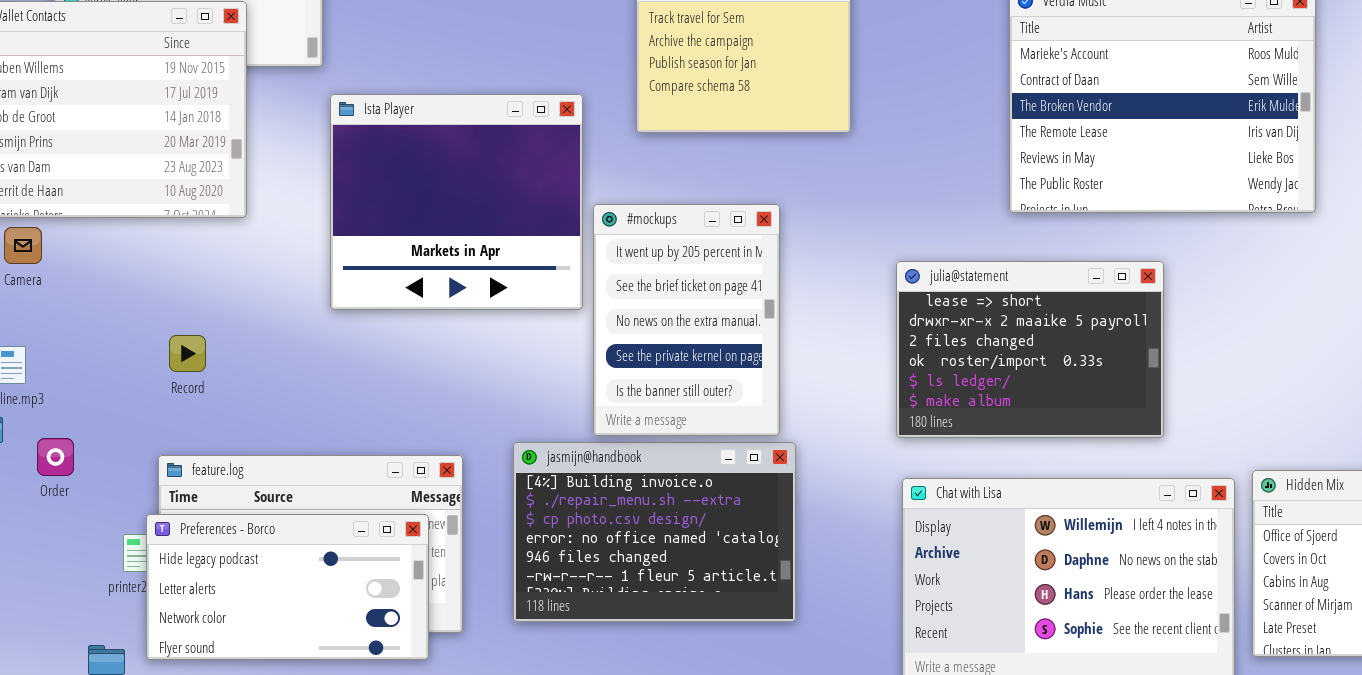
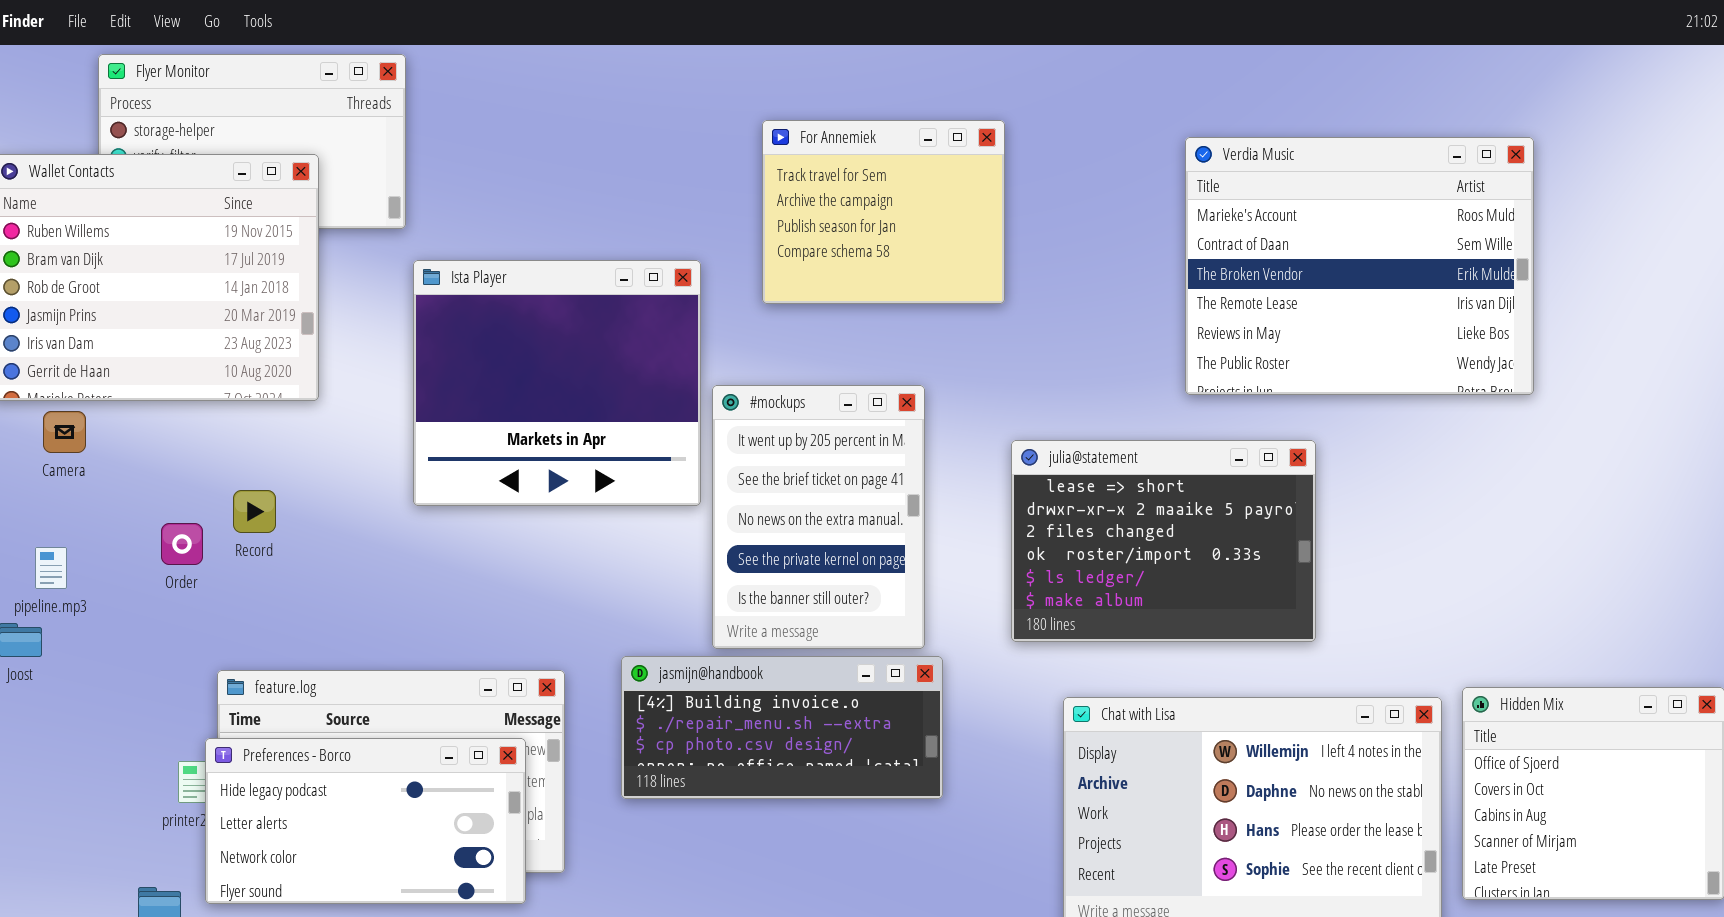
julia@statement: [896,261,1164,438] -> [1011,440,1316,642], moved
Record: [169,335,206,372] -> [233,490,276,533], moved
Order: [37,438,74,476] -> [161,523,203,565], moved
jasmijn@handbook: [513,442,796,622] -> [621,656,943,799], resized

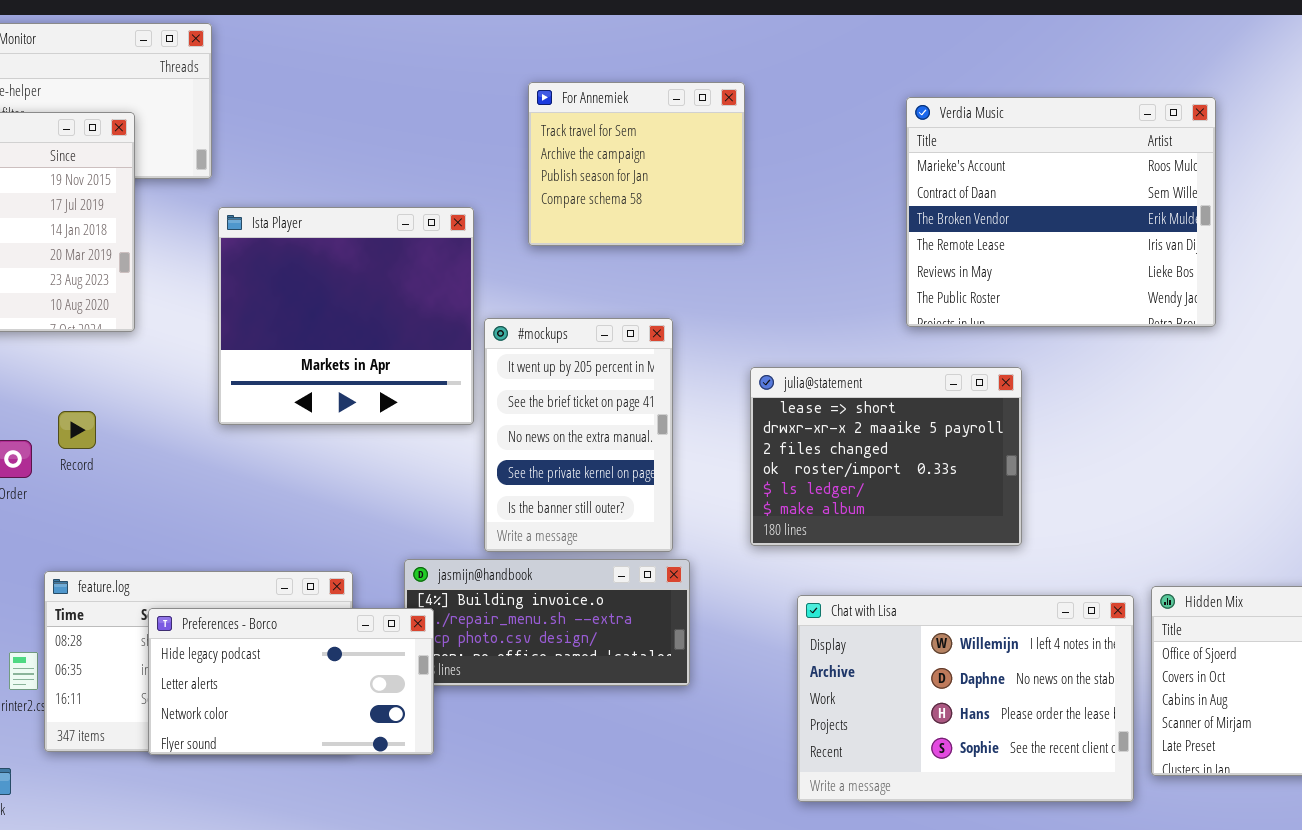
Preferences - Borco: [205,738,526,904] -> [148,608,434,755], moved

